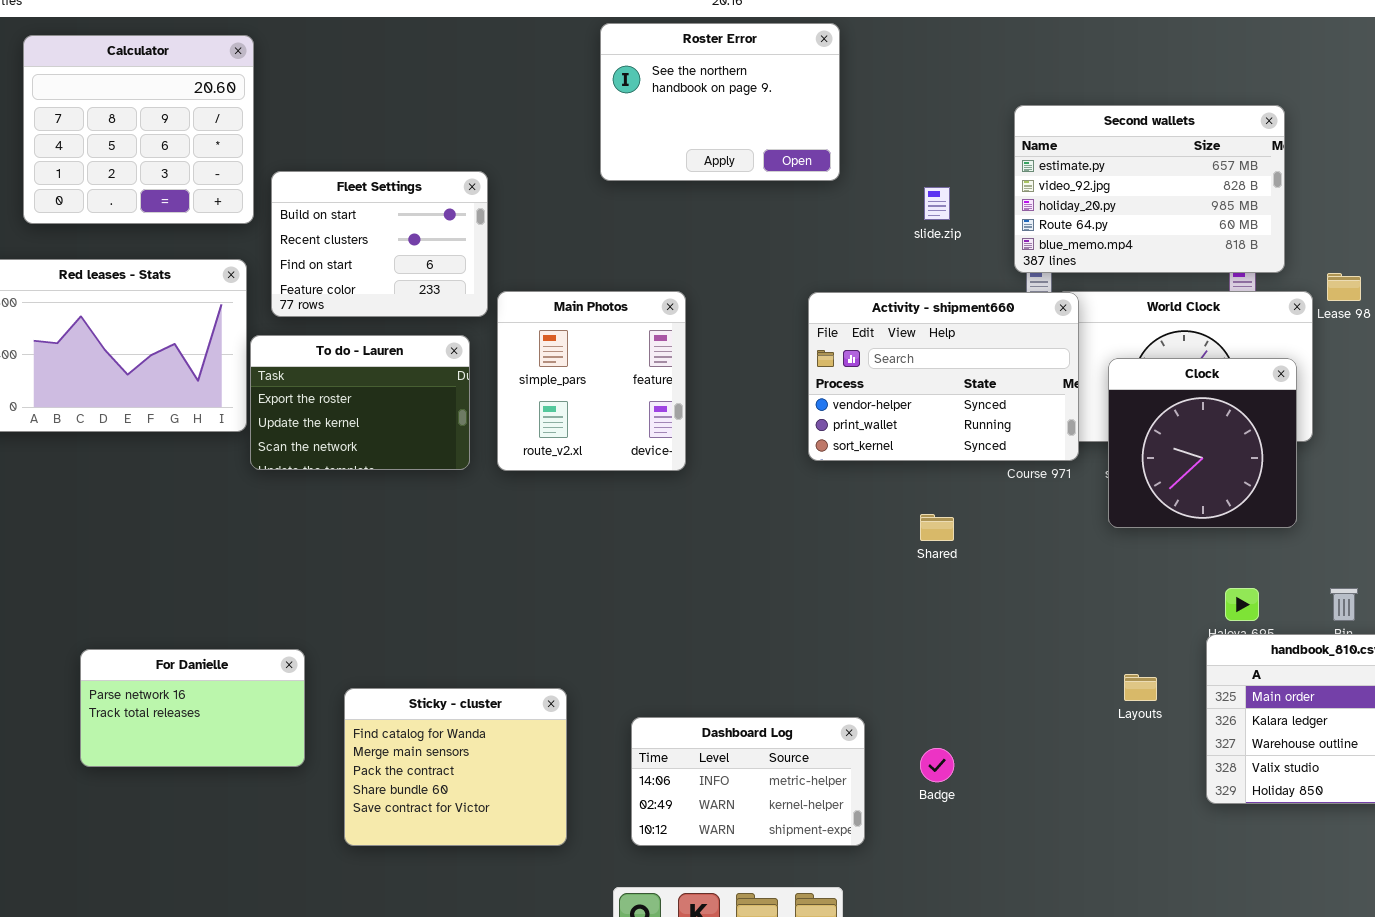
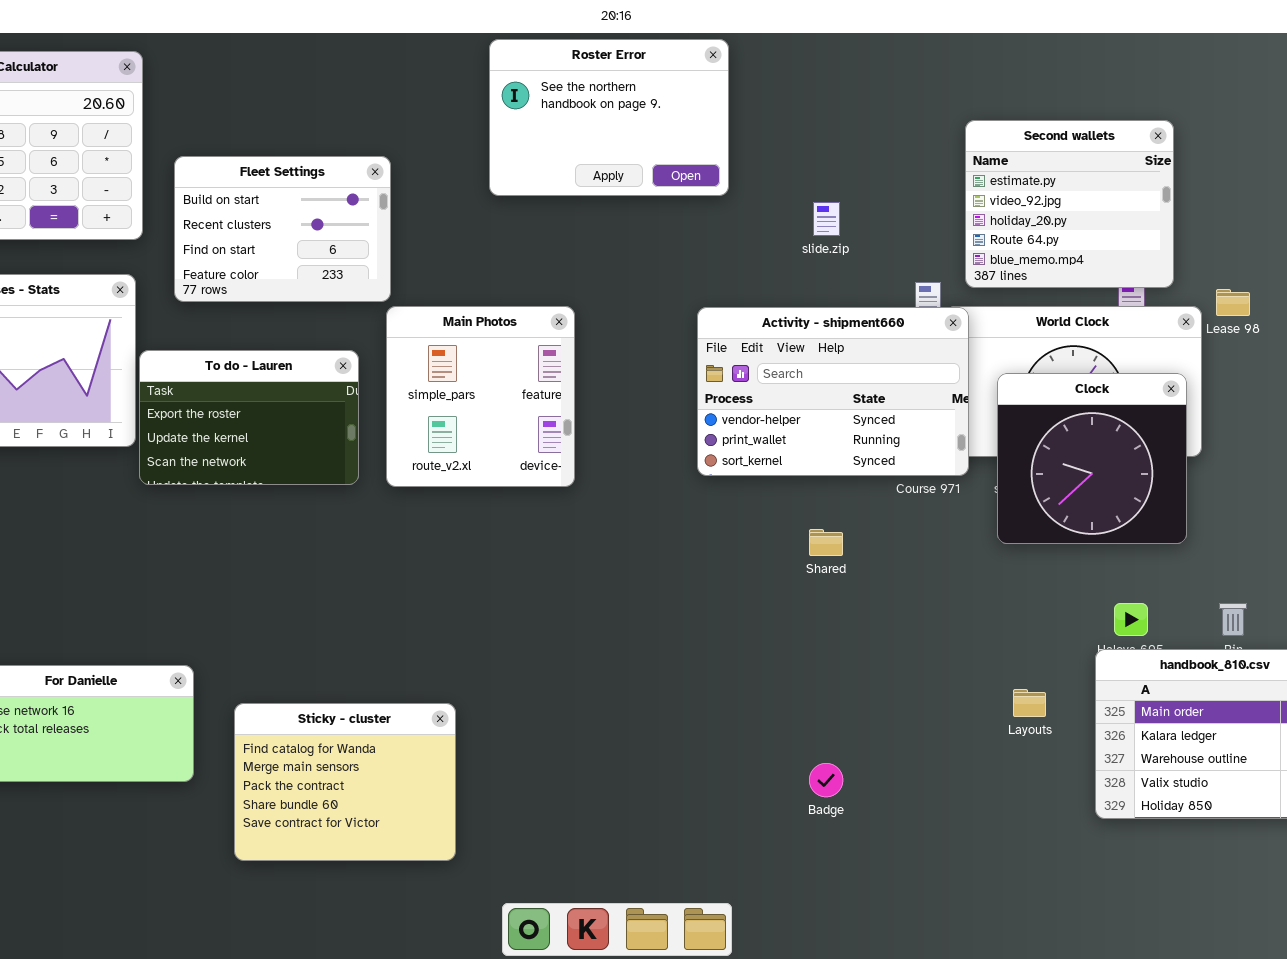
Second wallets: [1014,105,1285,273] -> [965,120,1174,288], resized
Fleet Settings: [271,171,488,317] -> [174,156,391,302], moved
Dashboard Log: [631,717,865,846] -> none, closed

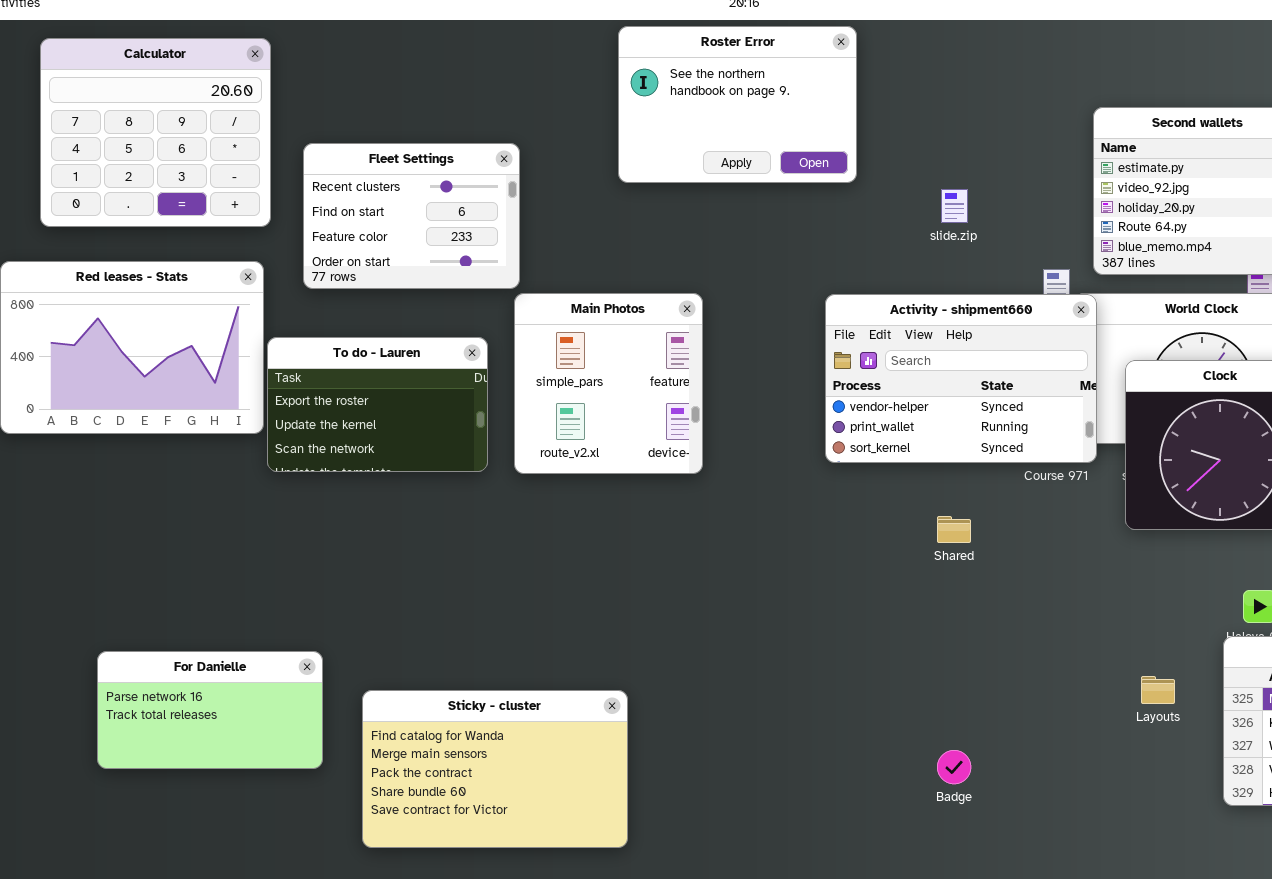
Fleet Settings: [174,156,391,302] -> [303,143,520,289], scrolled down 1 row
Sticky - cluster: [234,703,456,861] -> [362,690,628,848], resized

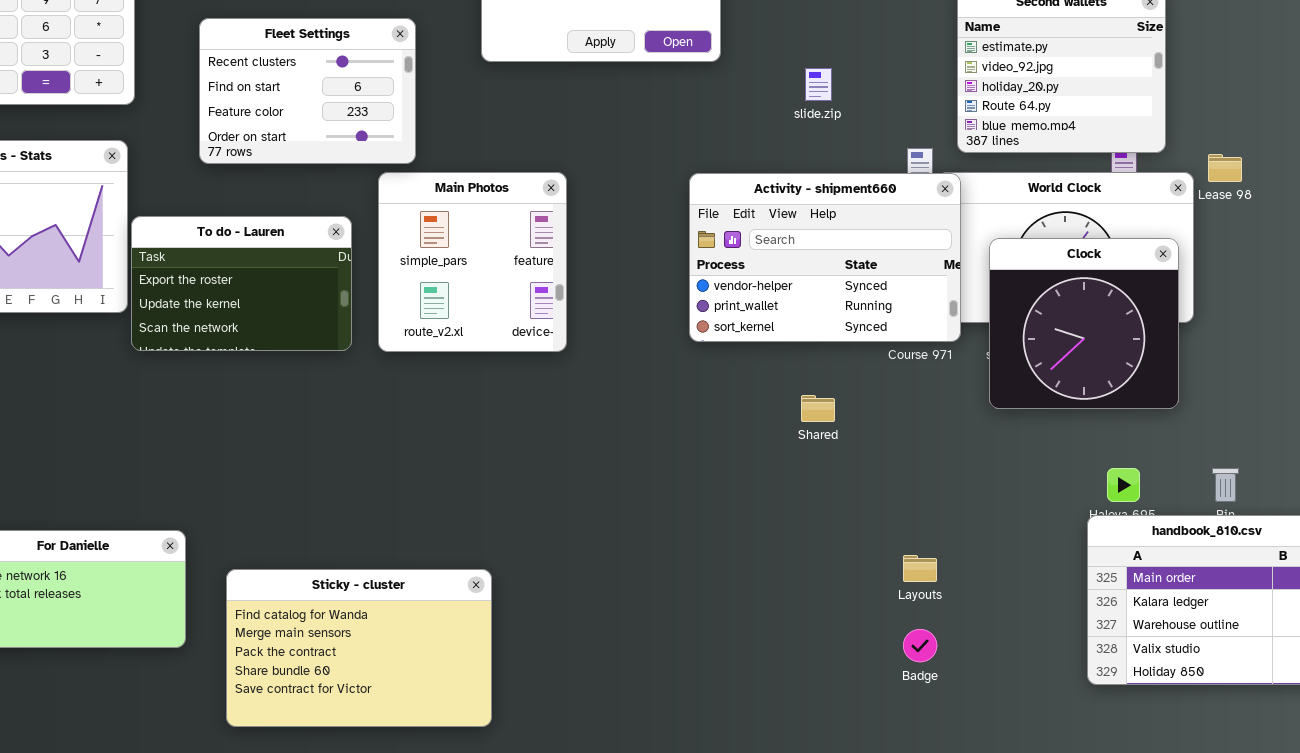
Fleet Settings: [303,143,520,289] -> [199,18,416,164], moved
Layouts: [1141,676,1175,704] -> [903,555,937,582], moved
Badge: [937,750,971,784] -> [903,629,937,662], moved

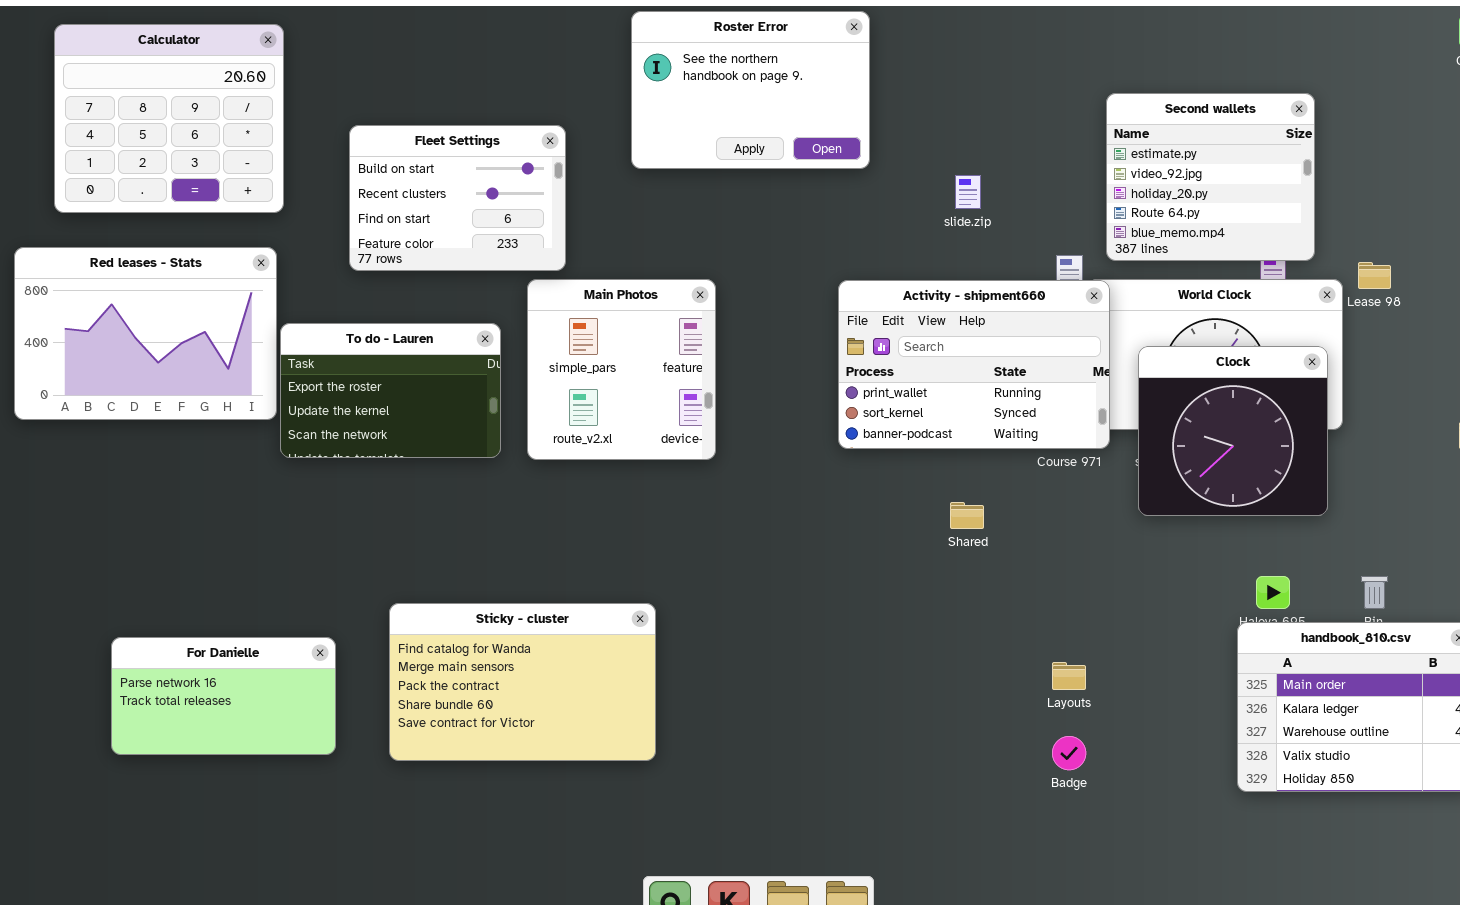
Fleet Settings: [199,18,416,164] -> [349,125,566,271], scrolled up 1 row
Activity - shipment660: [689,173,961,342] -> [838,280,1110,449], scrolled down 1 row
Sticky - cluster: [226,569,492,727] -> [389,603,656,761], moved

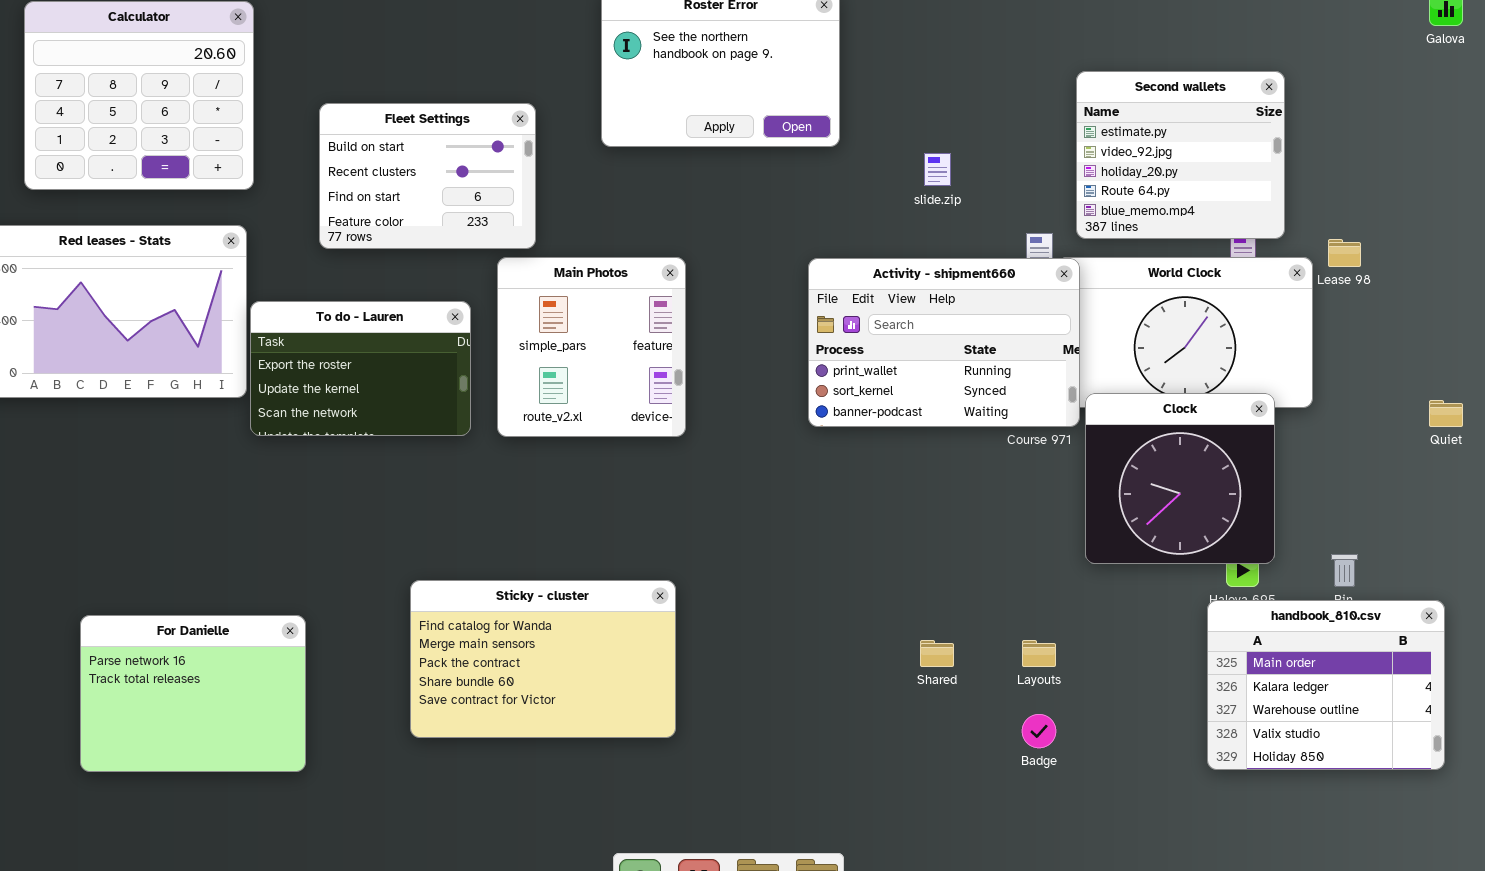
Clock: [1138,346,1328,516] -> [1085,393,1275,564], moved
Shared: [950,502,984,529] -> [920,640,954,667], moved
Sticky - cluster: [389,603,656,761] -> [410,580,676,738], moved
For Danielle: [111,637,336,755] -> [80,615,306,772], resized

